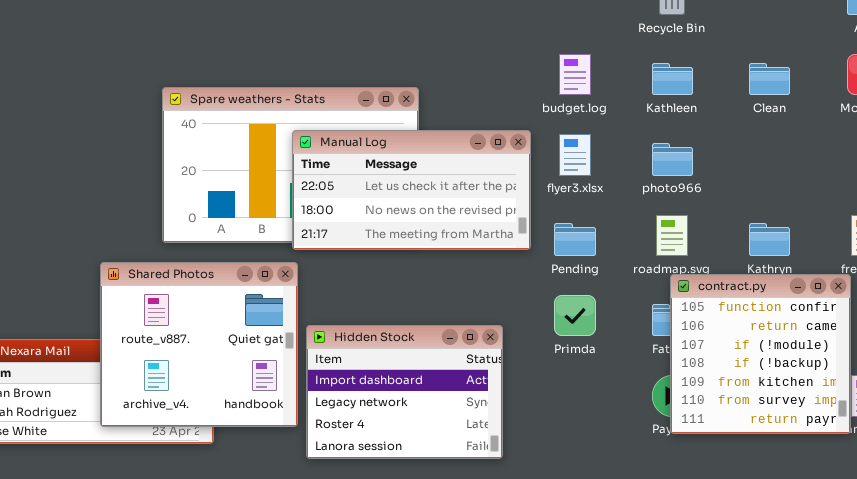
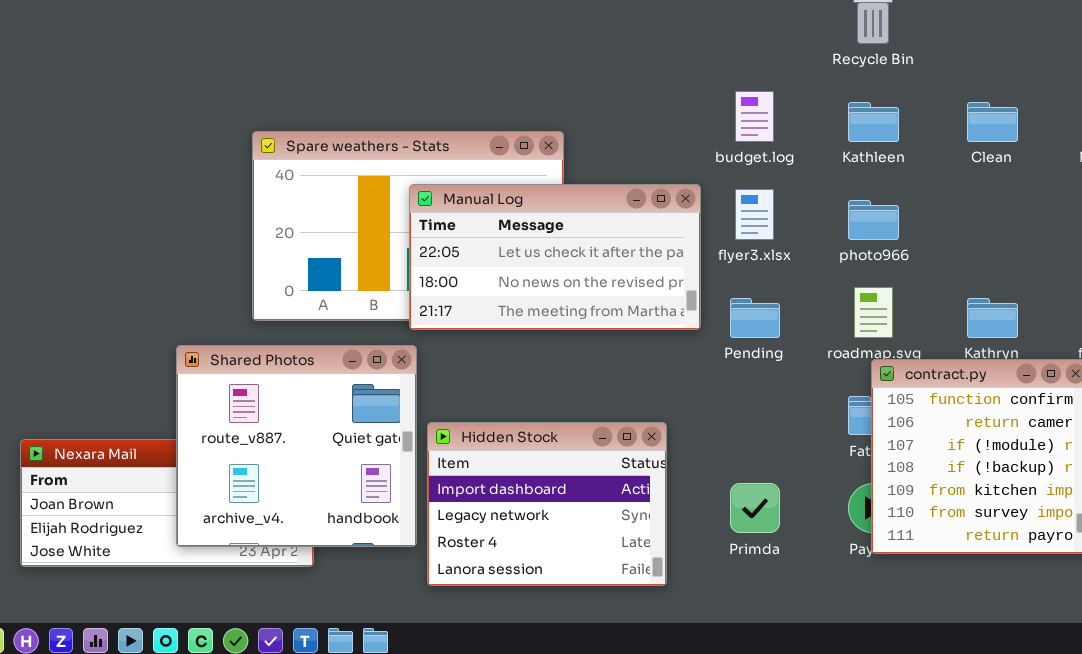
Primda: [554,295,596,336] -> [730,483,780,533], moved

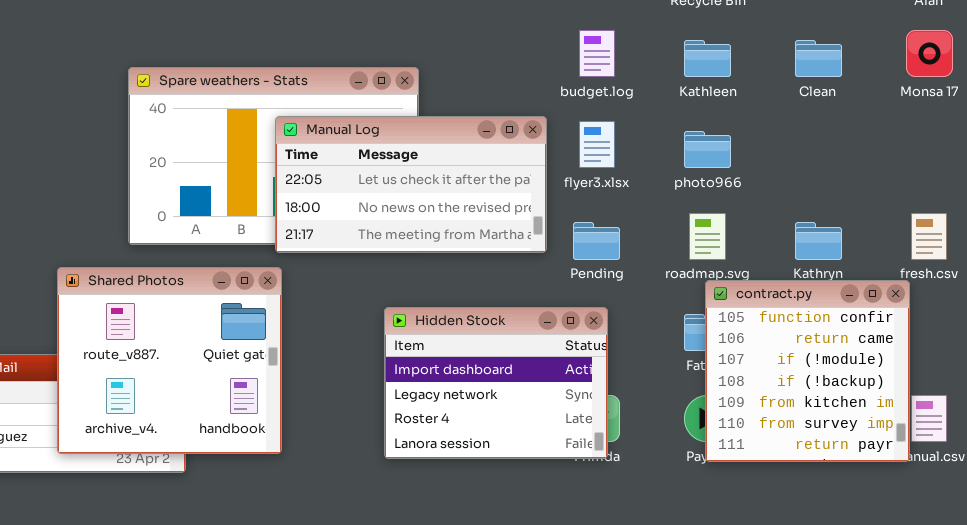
Hidden Stock: [427,422,667,586] -> [384,307,608,459], moved

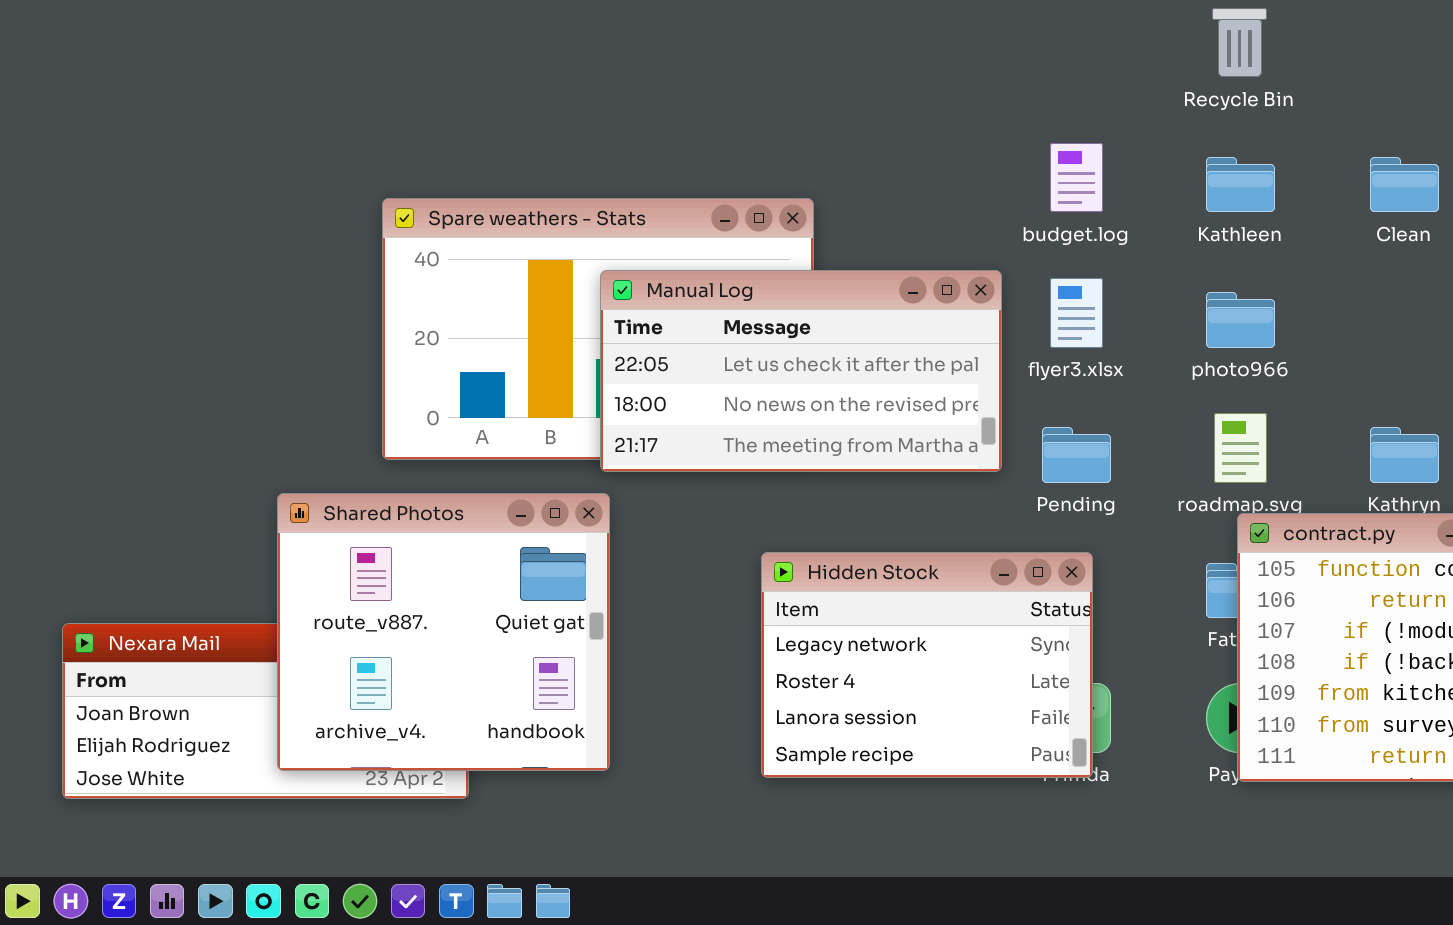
Hidden Stock: [384,307,608,459] -> [761,552,1093,778], scrolled down 1 row

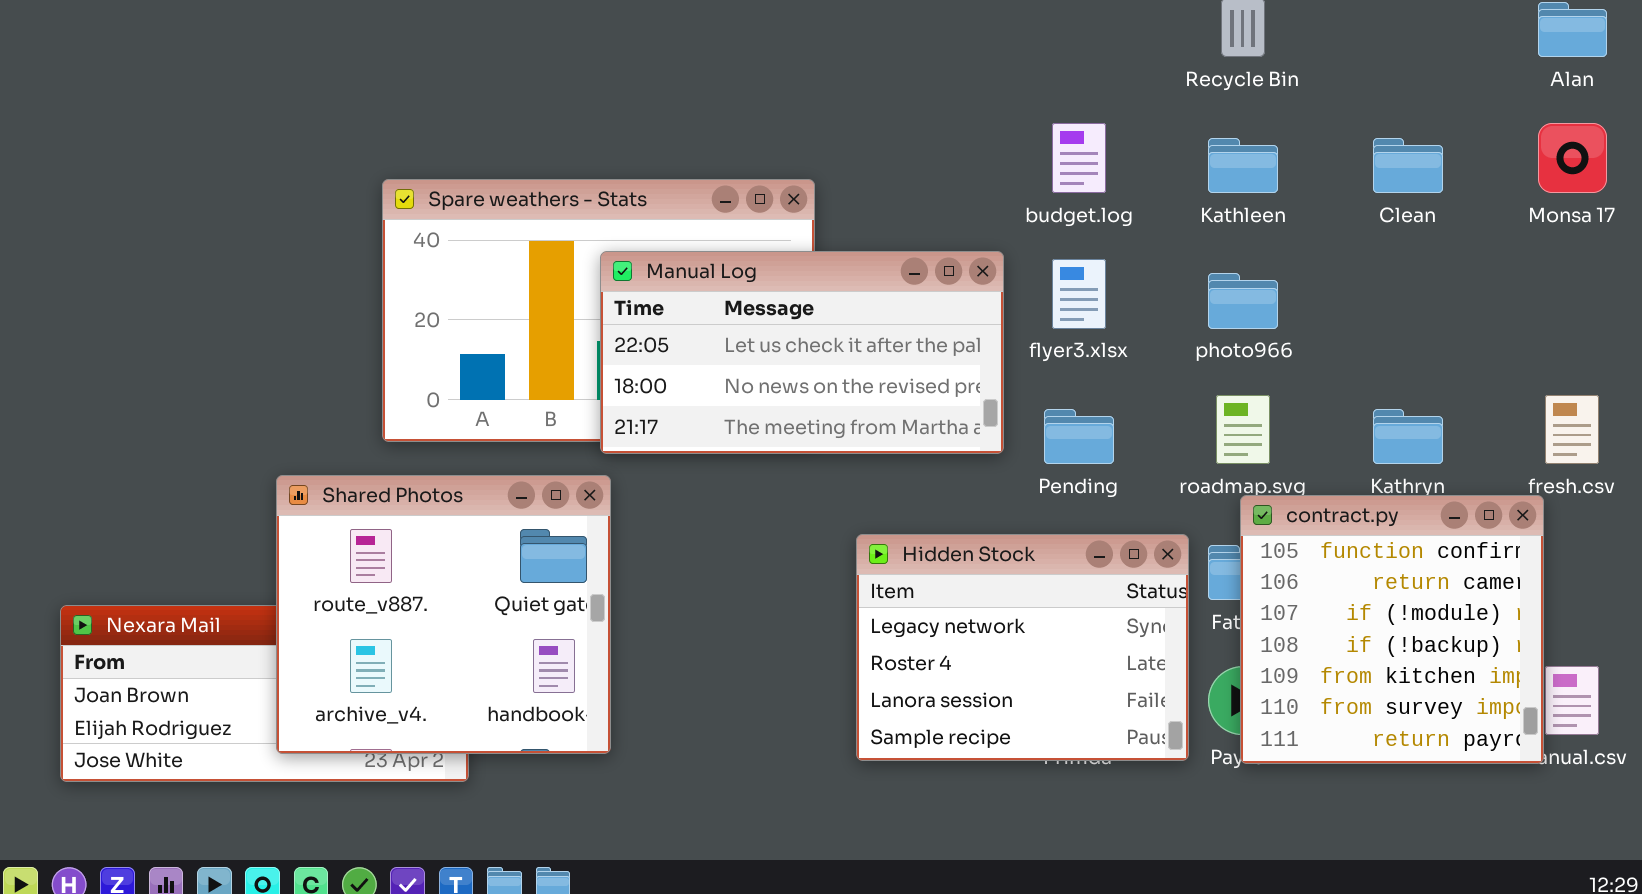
Hidden Stock: [761,552,1093,778] -> [856,534,1189,761], moved

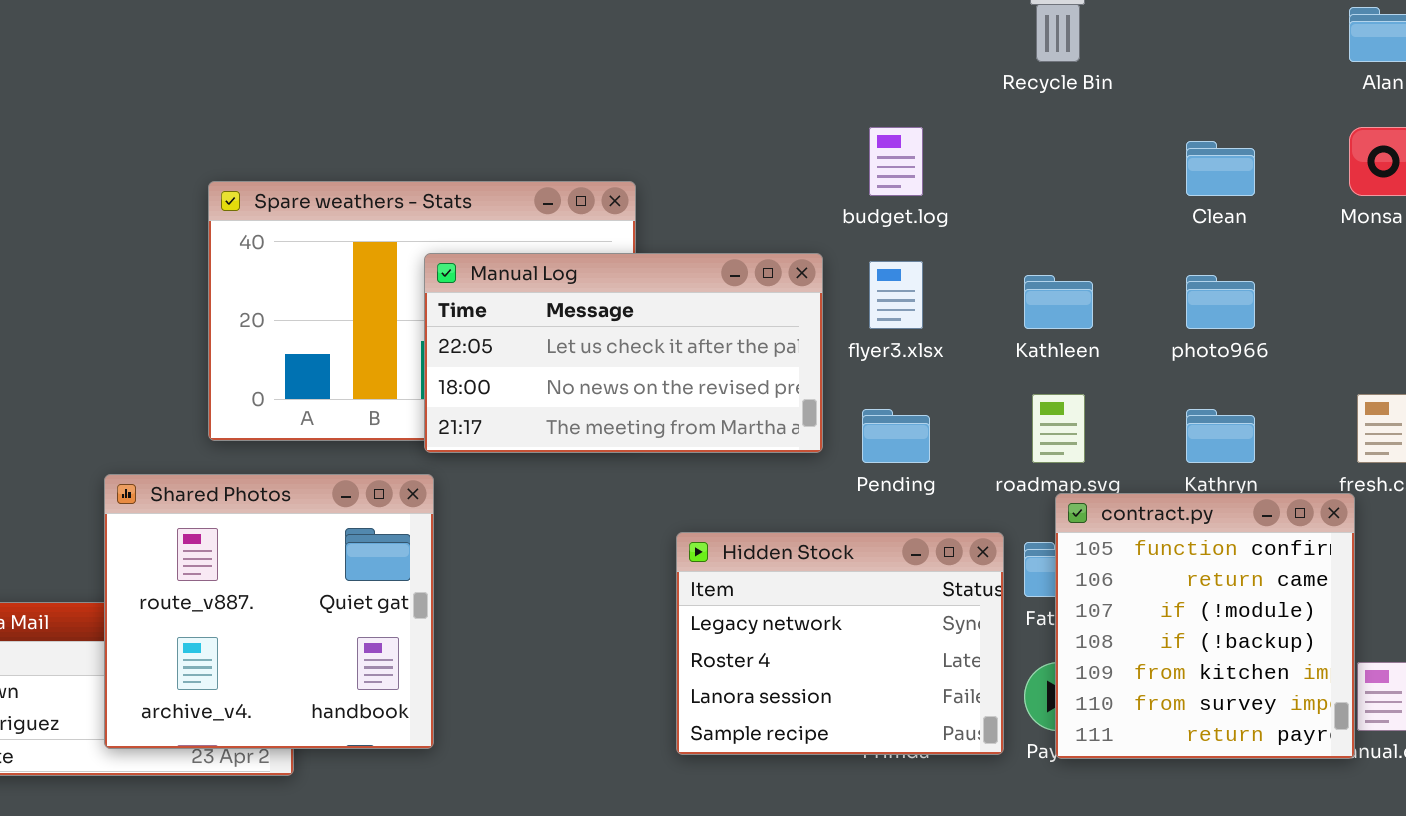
Kathleen: [1208,138,1278,193] -> [1024,275,1093,329], moved
photo966: [1208,273,1278,329] -> [1186,275,1255,329], moved

